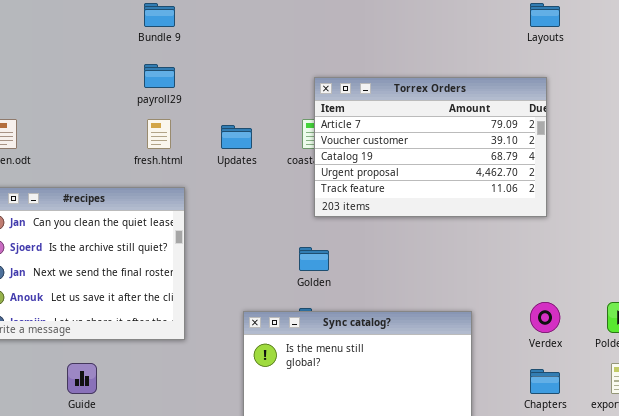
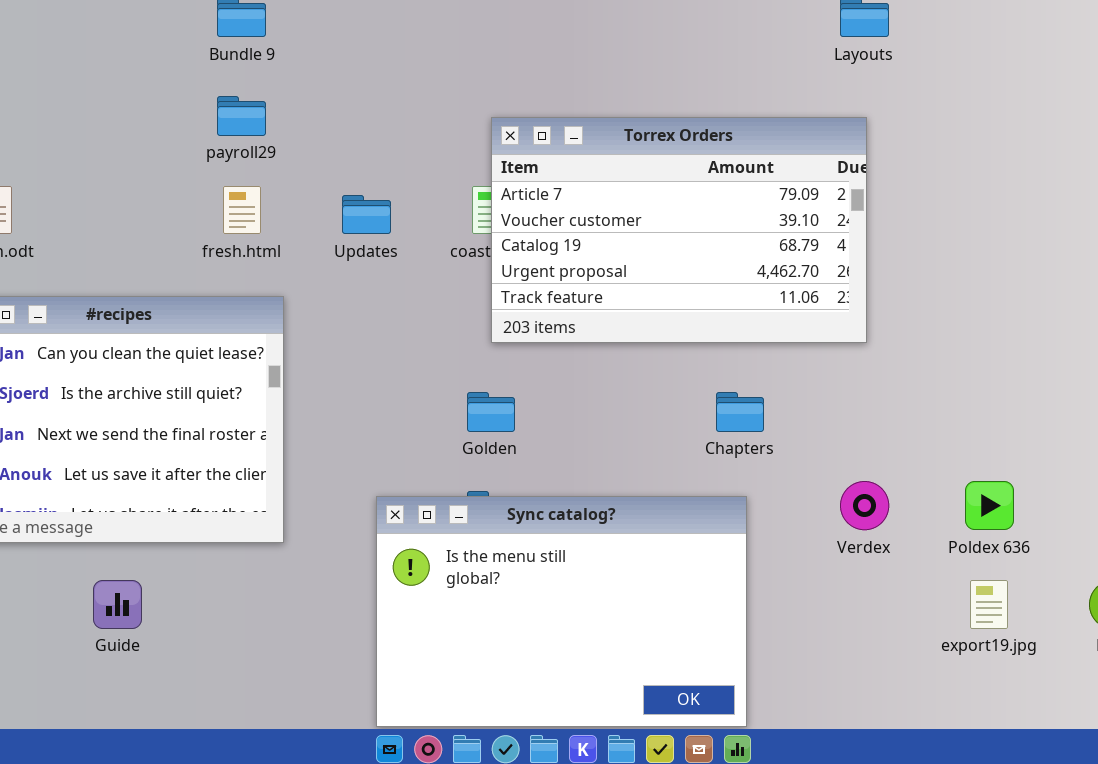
Chapters: [530,369,560,394] -> [716,392,764,432], moved

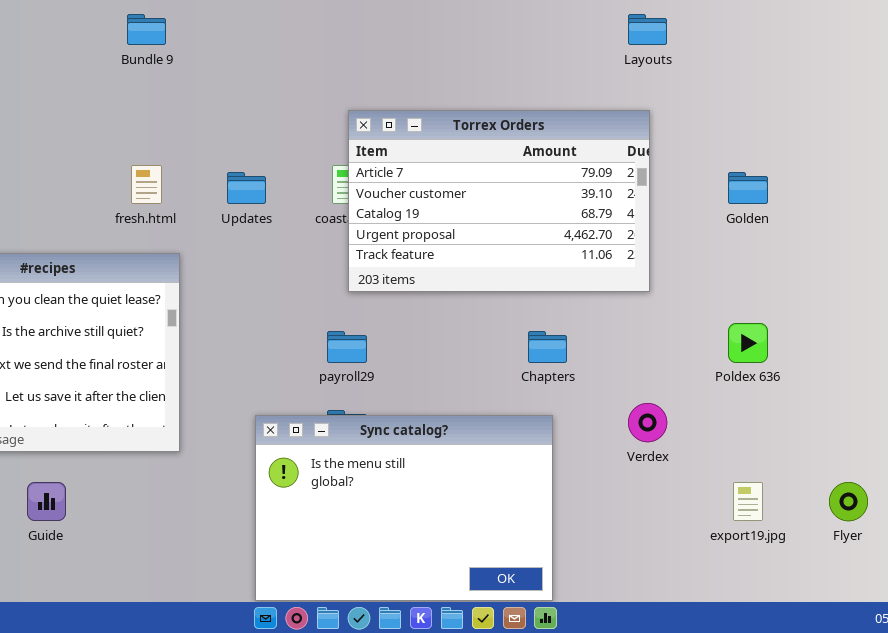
payroll29: [217,96,266,136] -> [327,331,367,363], moved
Golden: [467,392,515,432] -> [728,172,768,204], moved
Poldex 636: [965,481,1014,530] -> [728,323,768,363], moved

